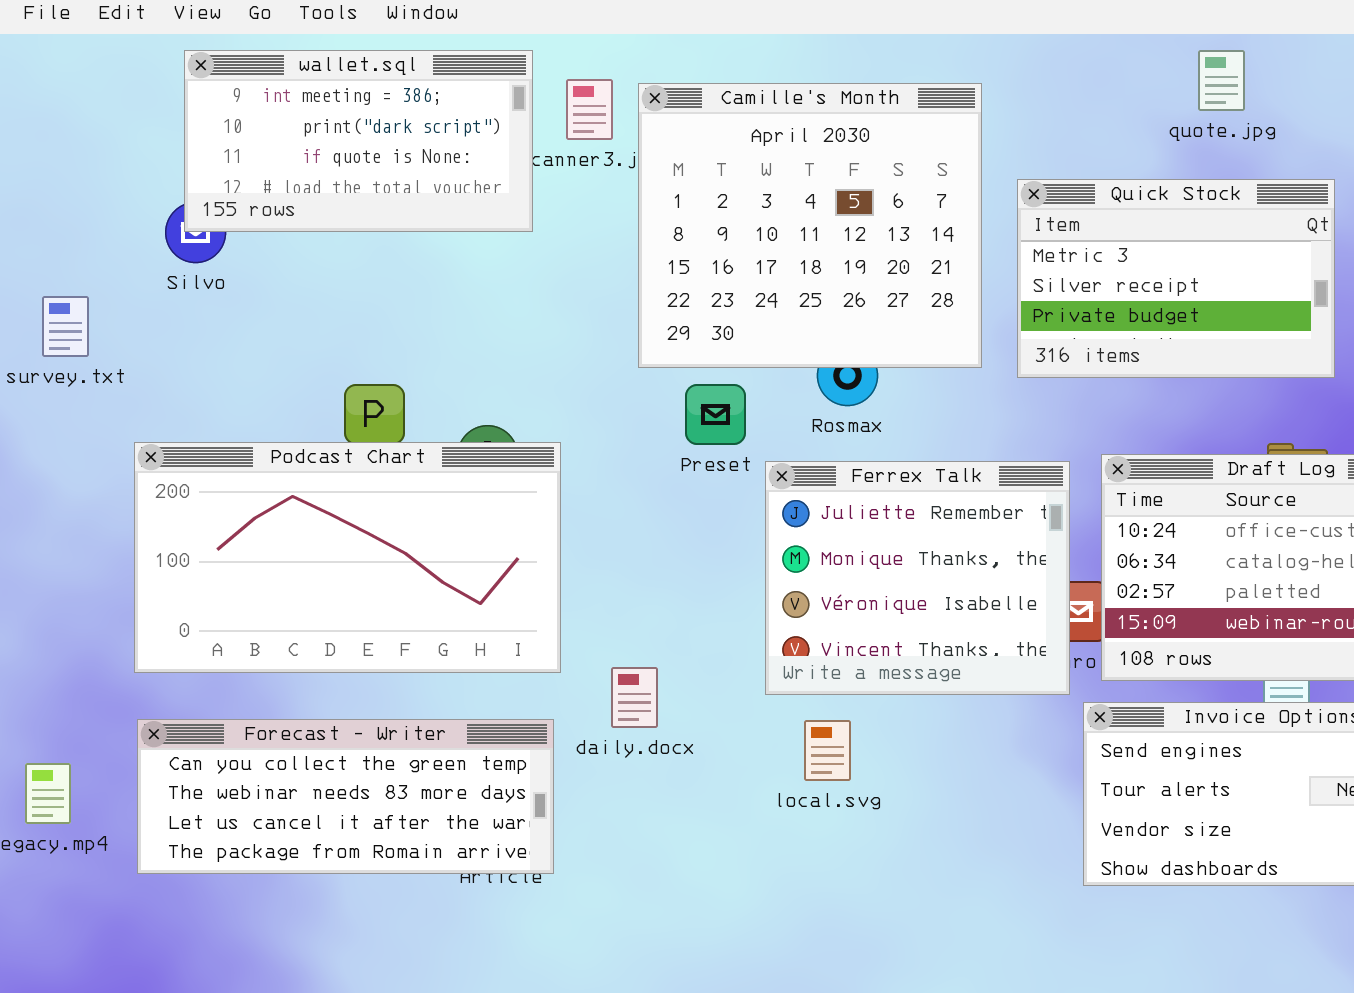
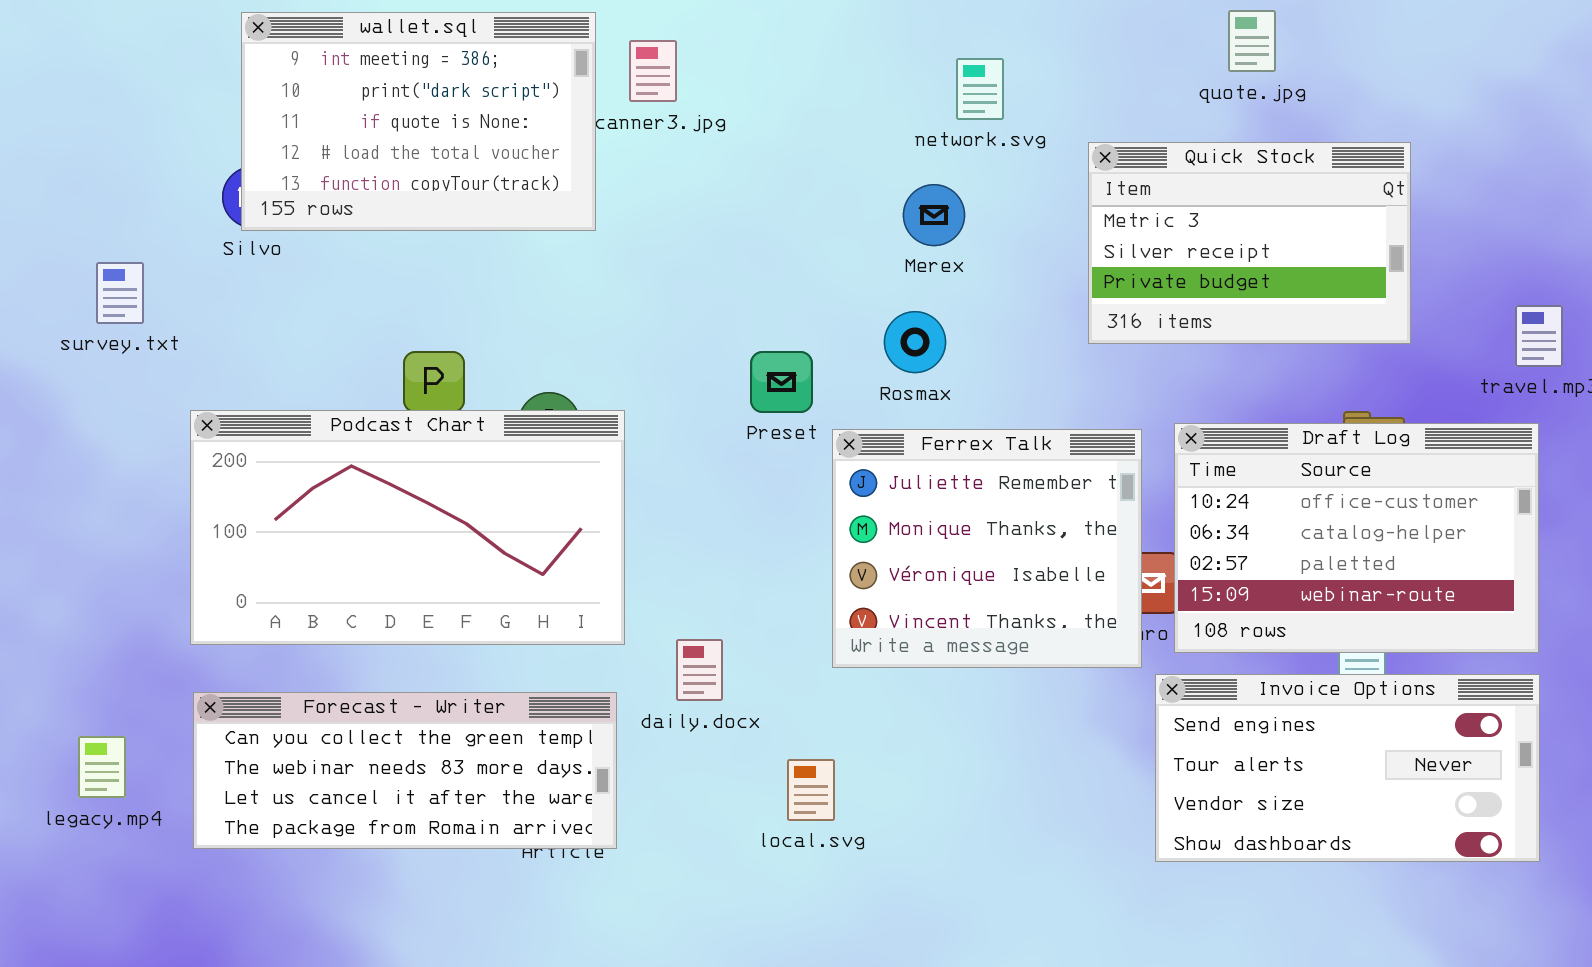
wallet.sql: [184,50,533,232] -> [241,12,596,231], resized
quote.jpg: [1198,50,1245,111] -> [1228,10,1276,72], moved
Camille's Month: [638,83,982,368] -> none, closed
local.svg: [804,720,851,781] -> [787,759,835,821], moved

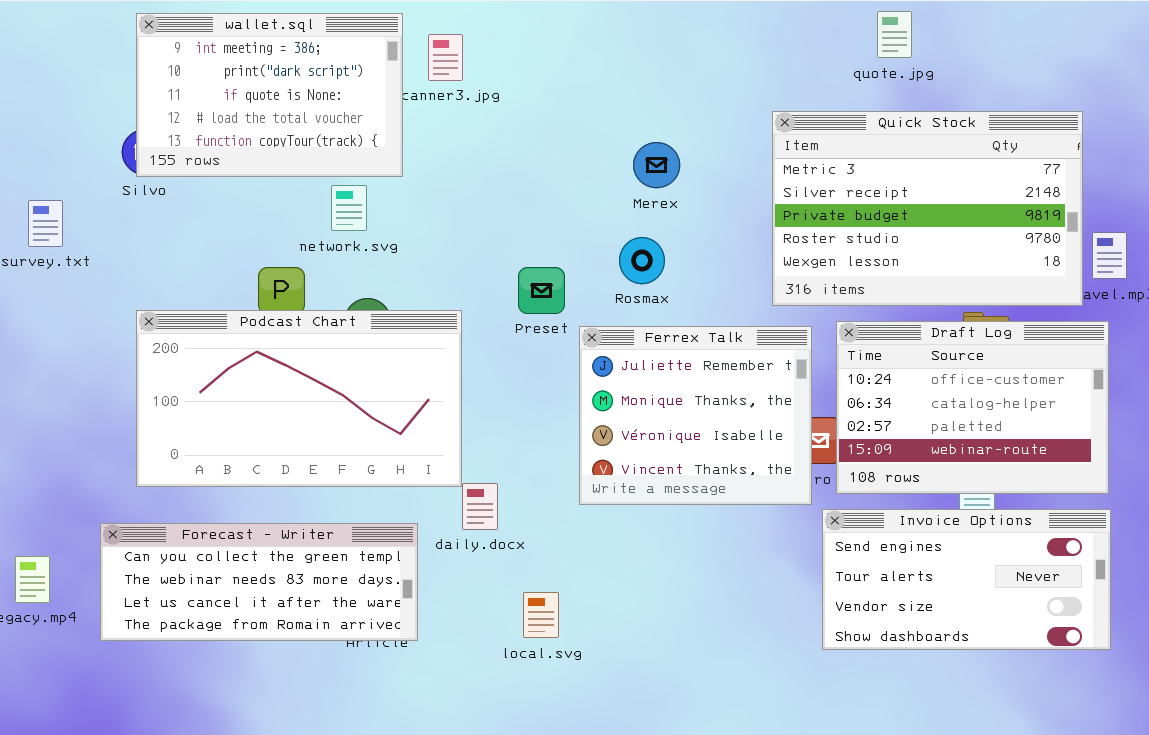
network.svg: [956,58,1004,120] -> [331,185,367,231], moved
Quick Stock: [1088,142,1411,344] -> [772,111,1083,306], resized
Podcast Chart: [190,410,625,645] -> [136,310,462,487], moved
local.svg: [787,759,835,821] -> [523,592,559,638], moved

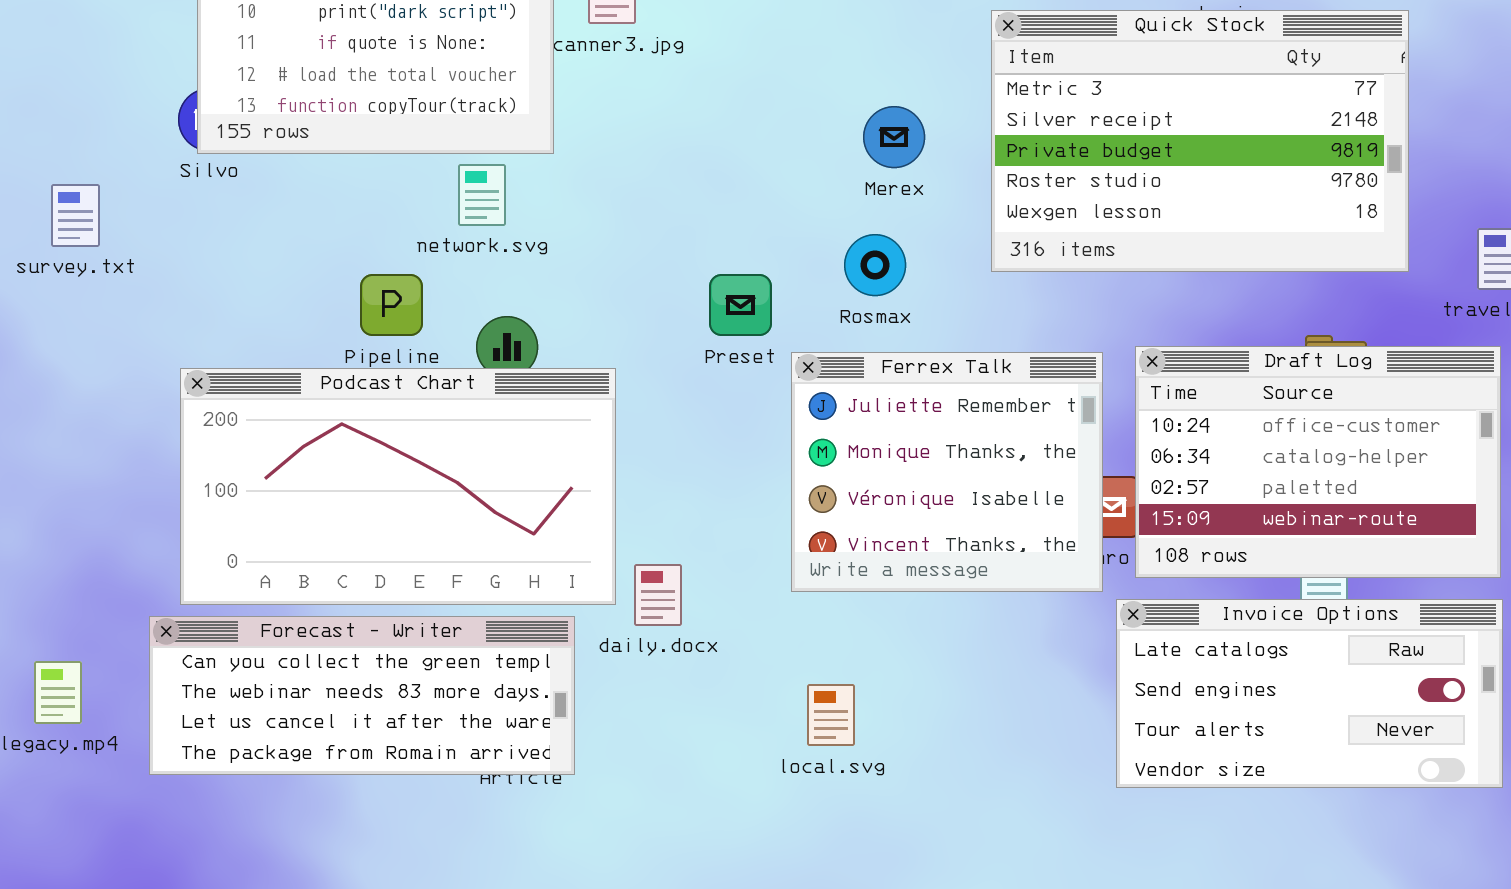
Quick Stock: [772,111,1083,306] -> [991,10,1409,272], moved
Podcast Chart: [136,310,462,487] -> [180,368,616,605], moved
Invoice Options: [822,509,1111,650] -> [1116,599,1503,788], scrolled up 1 row
local.svg: [523,592,559,638] -> [807,684,855,746], moved

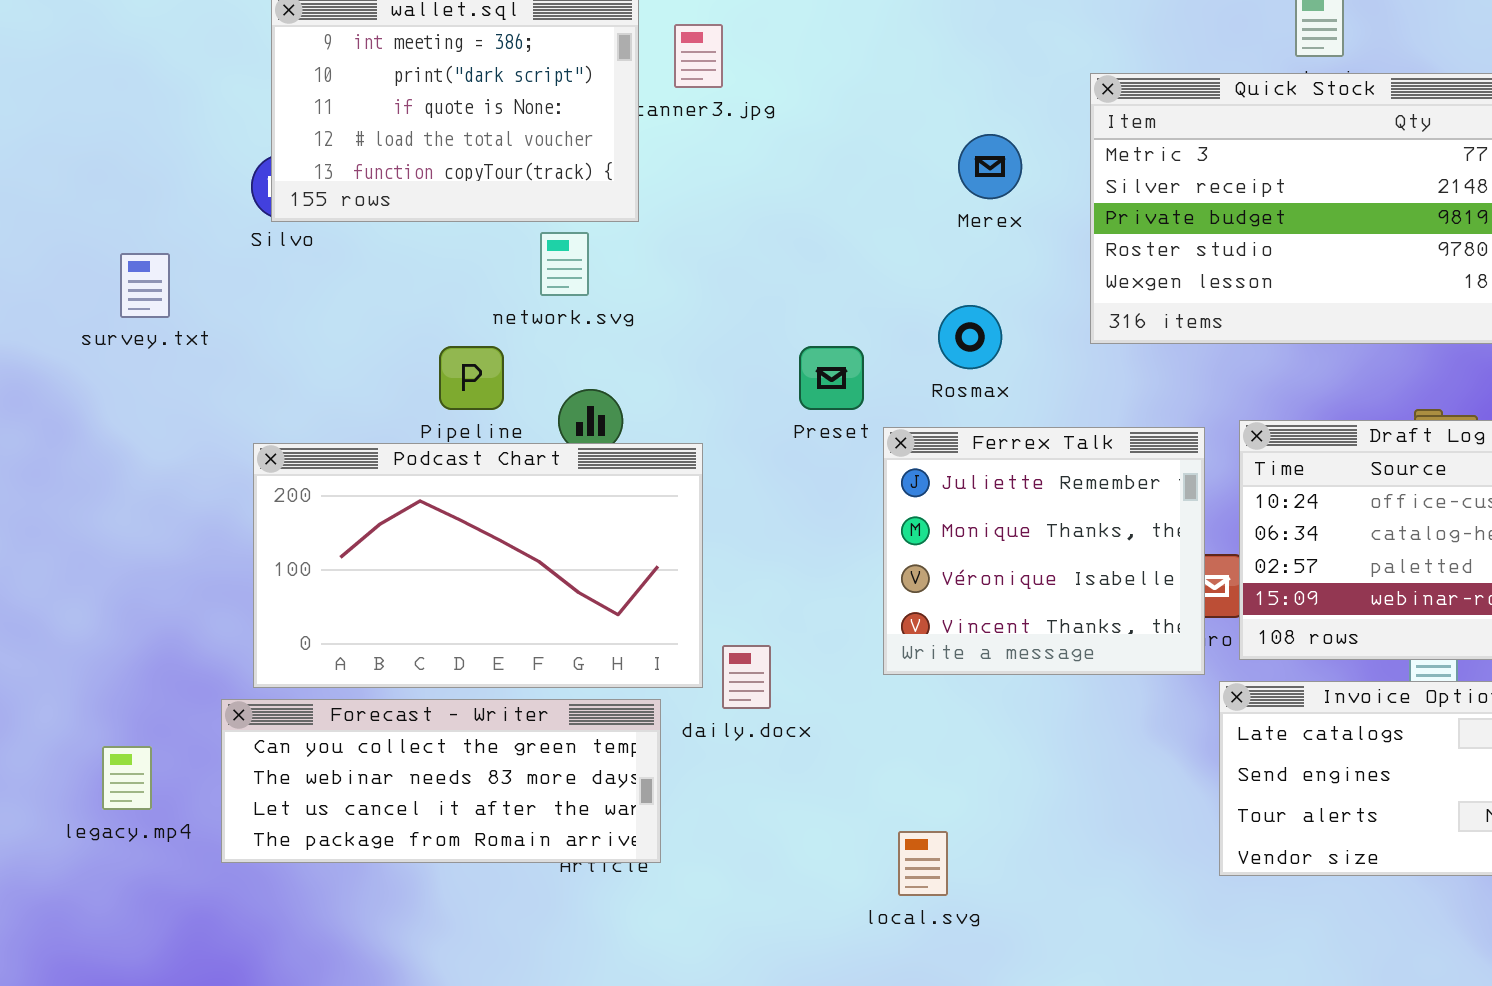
Merex: [863,106,925,168] -> [958,134,1022,199], moved
local.svg: [807,684,855,746] -> [898,831,948,896], moved

